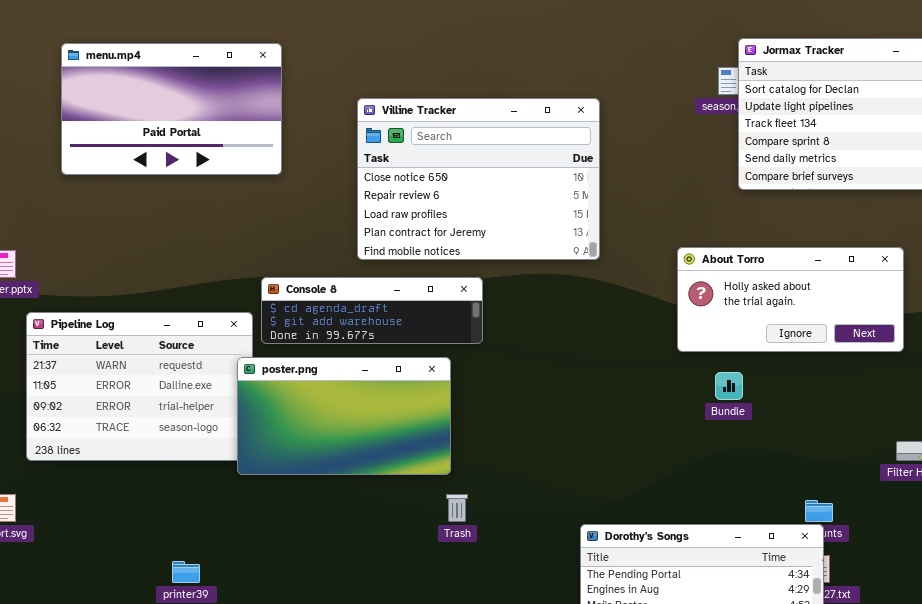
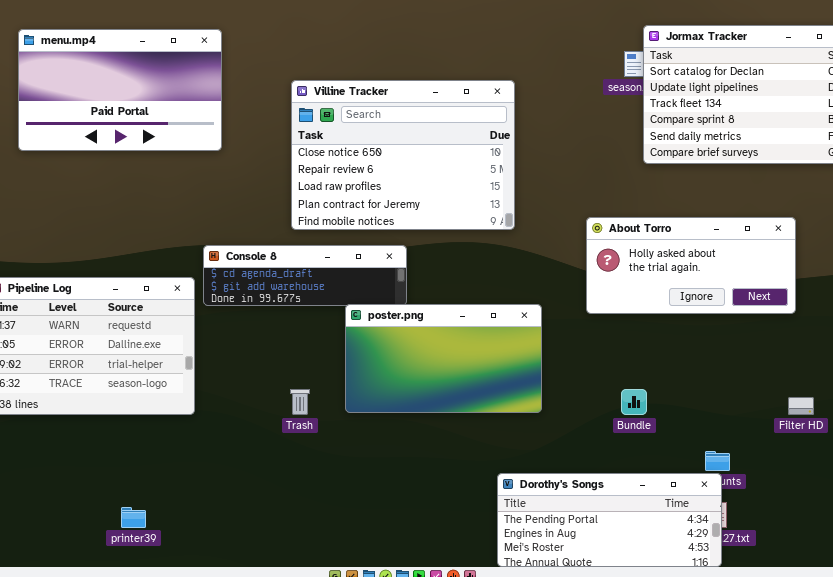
poster.png: [237,357,451,475] -> [345,304,542,413], moved
Bundle: [715,372,743,400] -> [621,389,647,415], moved
Trash: [446,494,468,522] -> [290,389,310,415], moved

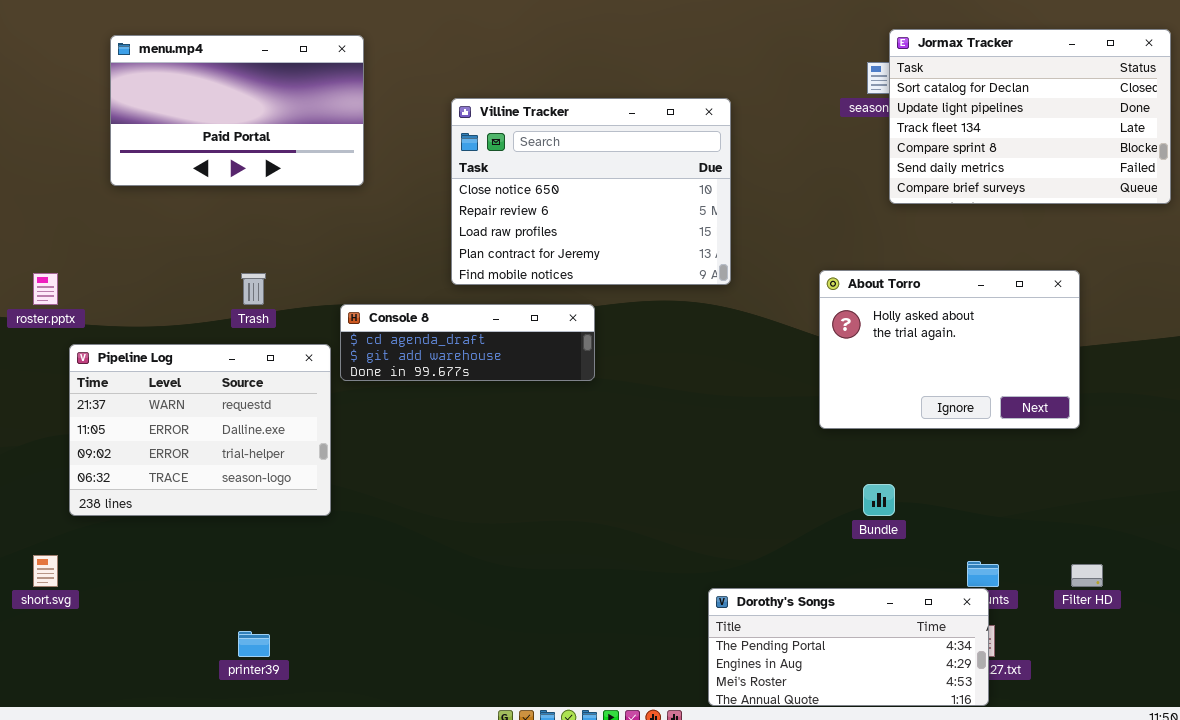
About Torro: [586,217,796,314] -> [819,270,1080,429], resized
poster.png: [345,304,542,413] -> none, closed
Trash: [290,389,310,415] -> [241,273,266,305], moved
Filter HD: [788,397,814,415] -> [1071,564,1103,587], moved

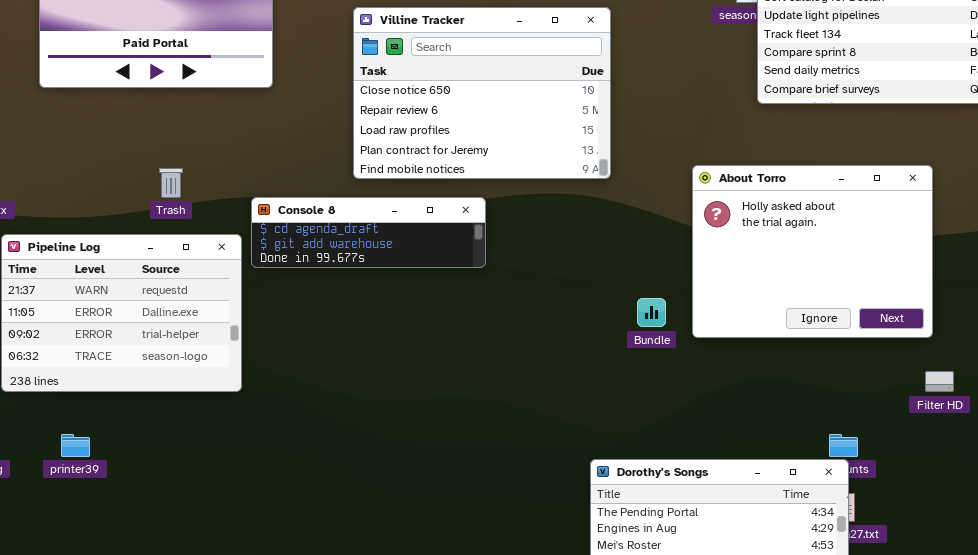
About Torro: [819,270,1080,429] -> [692,165,933,338], resized
Bundle: [863,484,895,516] -> [637,298,666,327], moved
Filter HD: [1071,564,1103,587] -> [925,371,954,392], moved
printer39: [238,631,270,657] -> [61,434,90,457], moved

